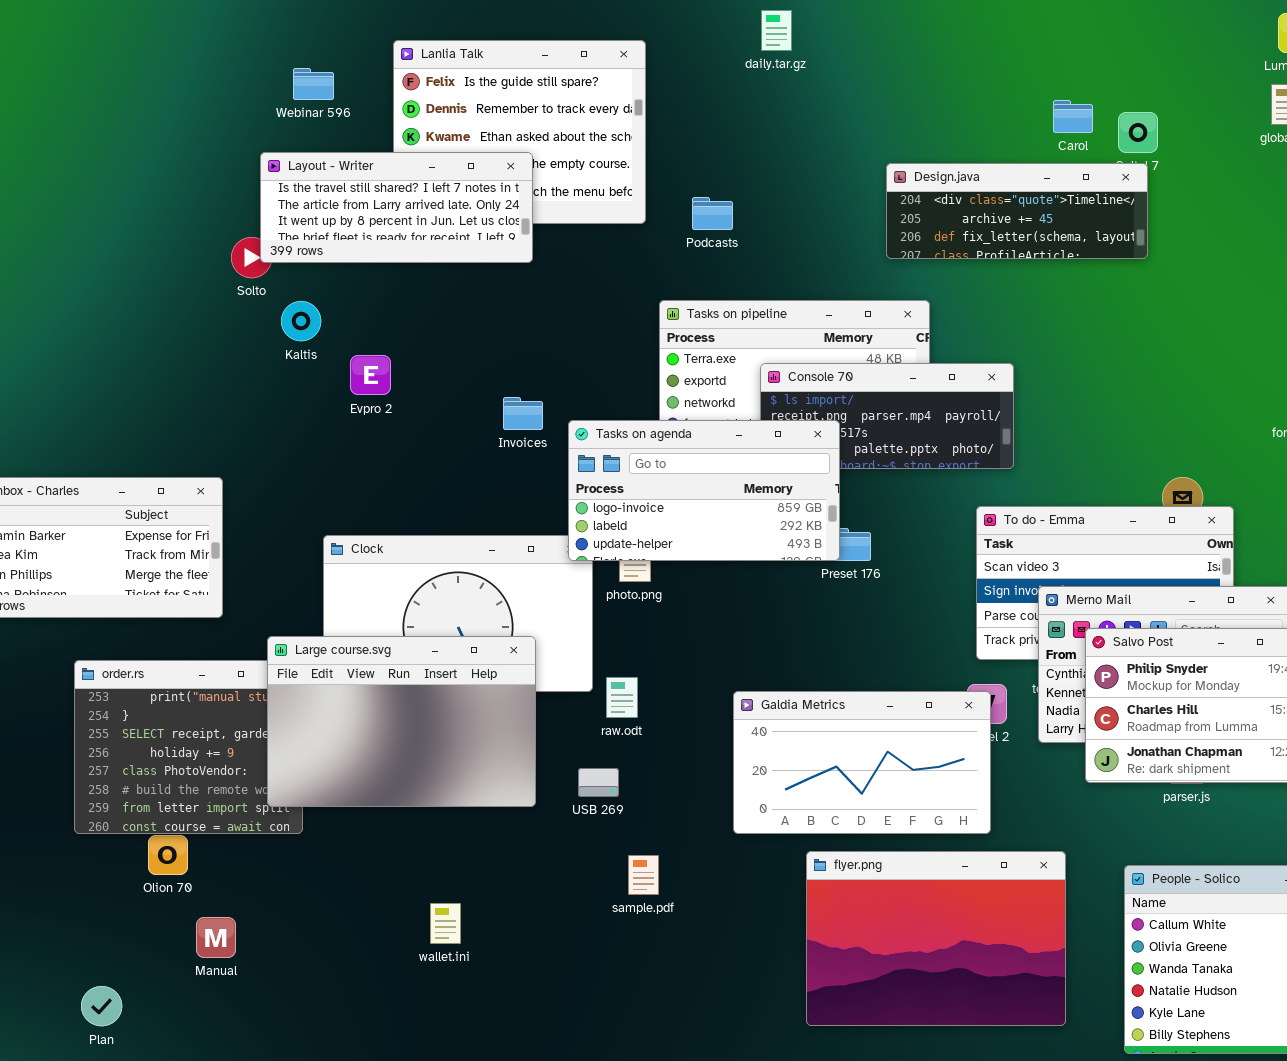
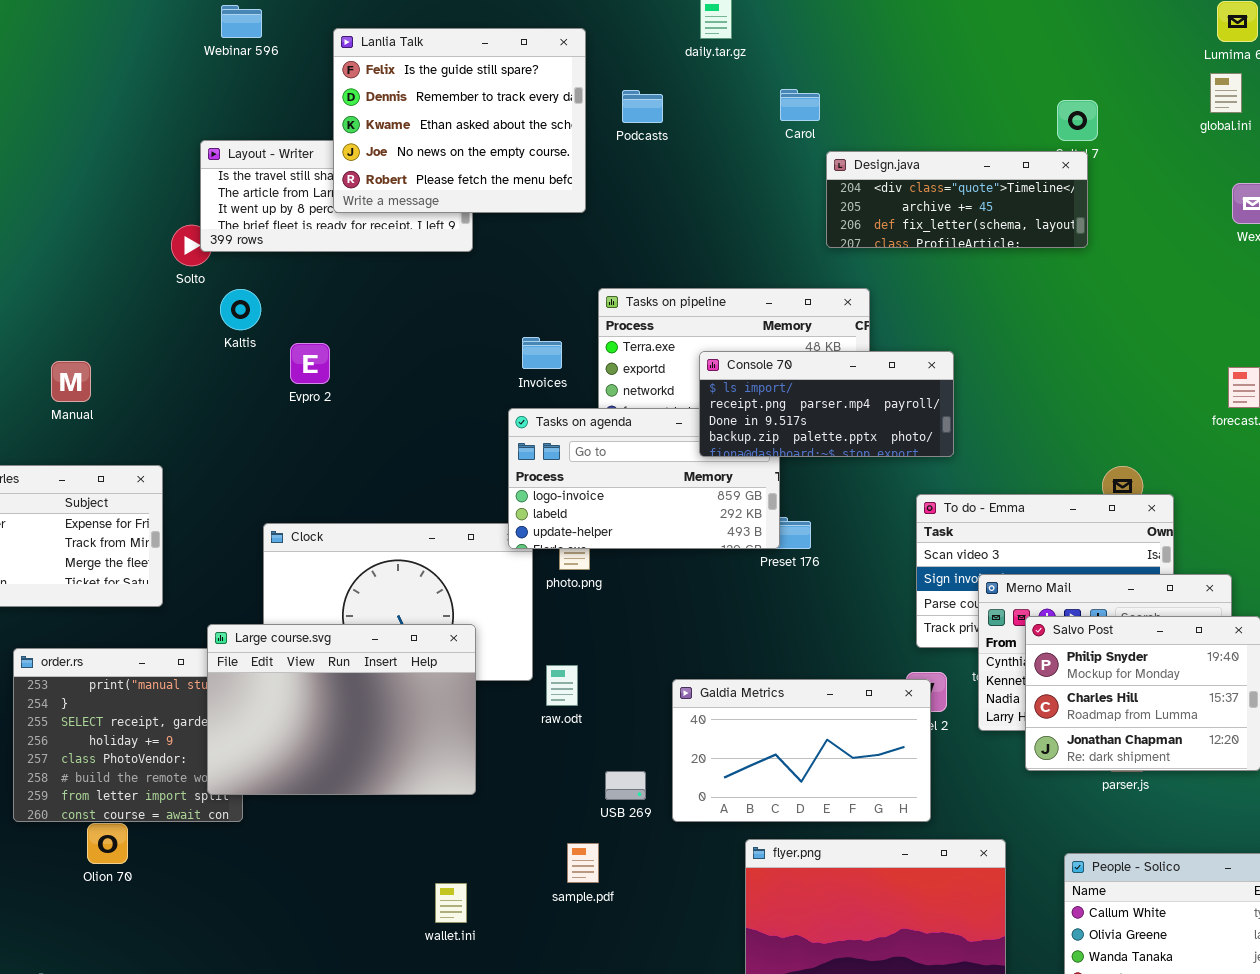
Lanlia Talk: [393,40,646,224] -> [333,28,586,213], raised
Webinar 596: [293,68,334,100] -> [221,5,262,38], moved
Carol: [1053,100,1093,133] -> [780,89,820,121], moved
Podcasts: [692,197,733,230] -> [622,90,663,123], moved
Console 70: [760,363,1014,469] -> [699,351,954,457], raised
Invoices: [503,397,543,430] -> [522,337,562,369], moved
USB 269: [578,768,619,797] -> [605,771,646,800], moved
wallet.ini: [430,903,461,944] -> [435,883,467,923], moved
Manual: [196,917,236,958] -> [51,361,91,402], moved

